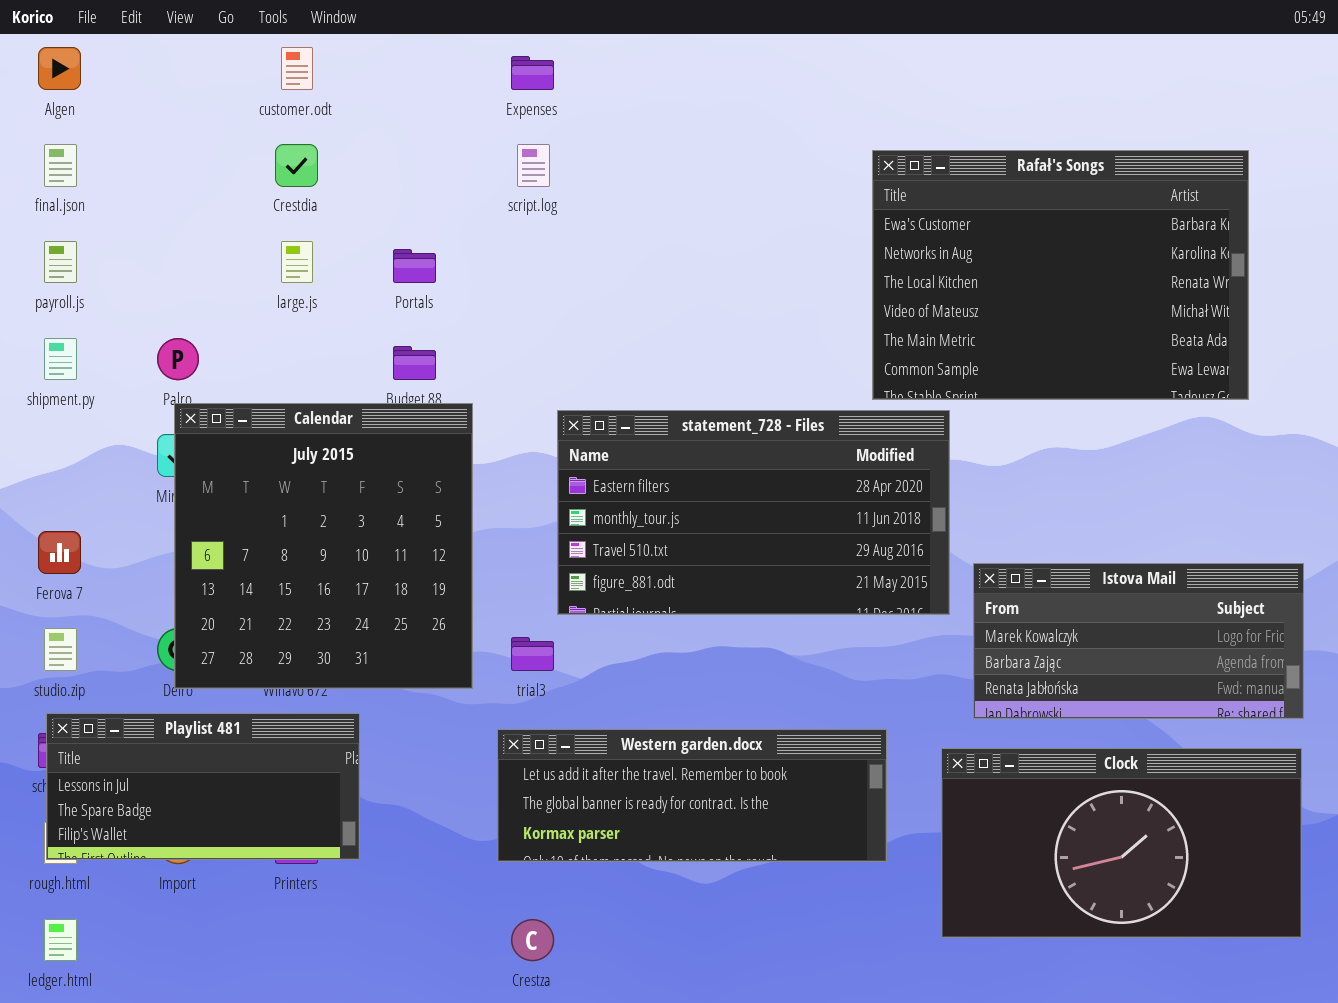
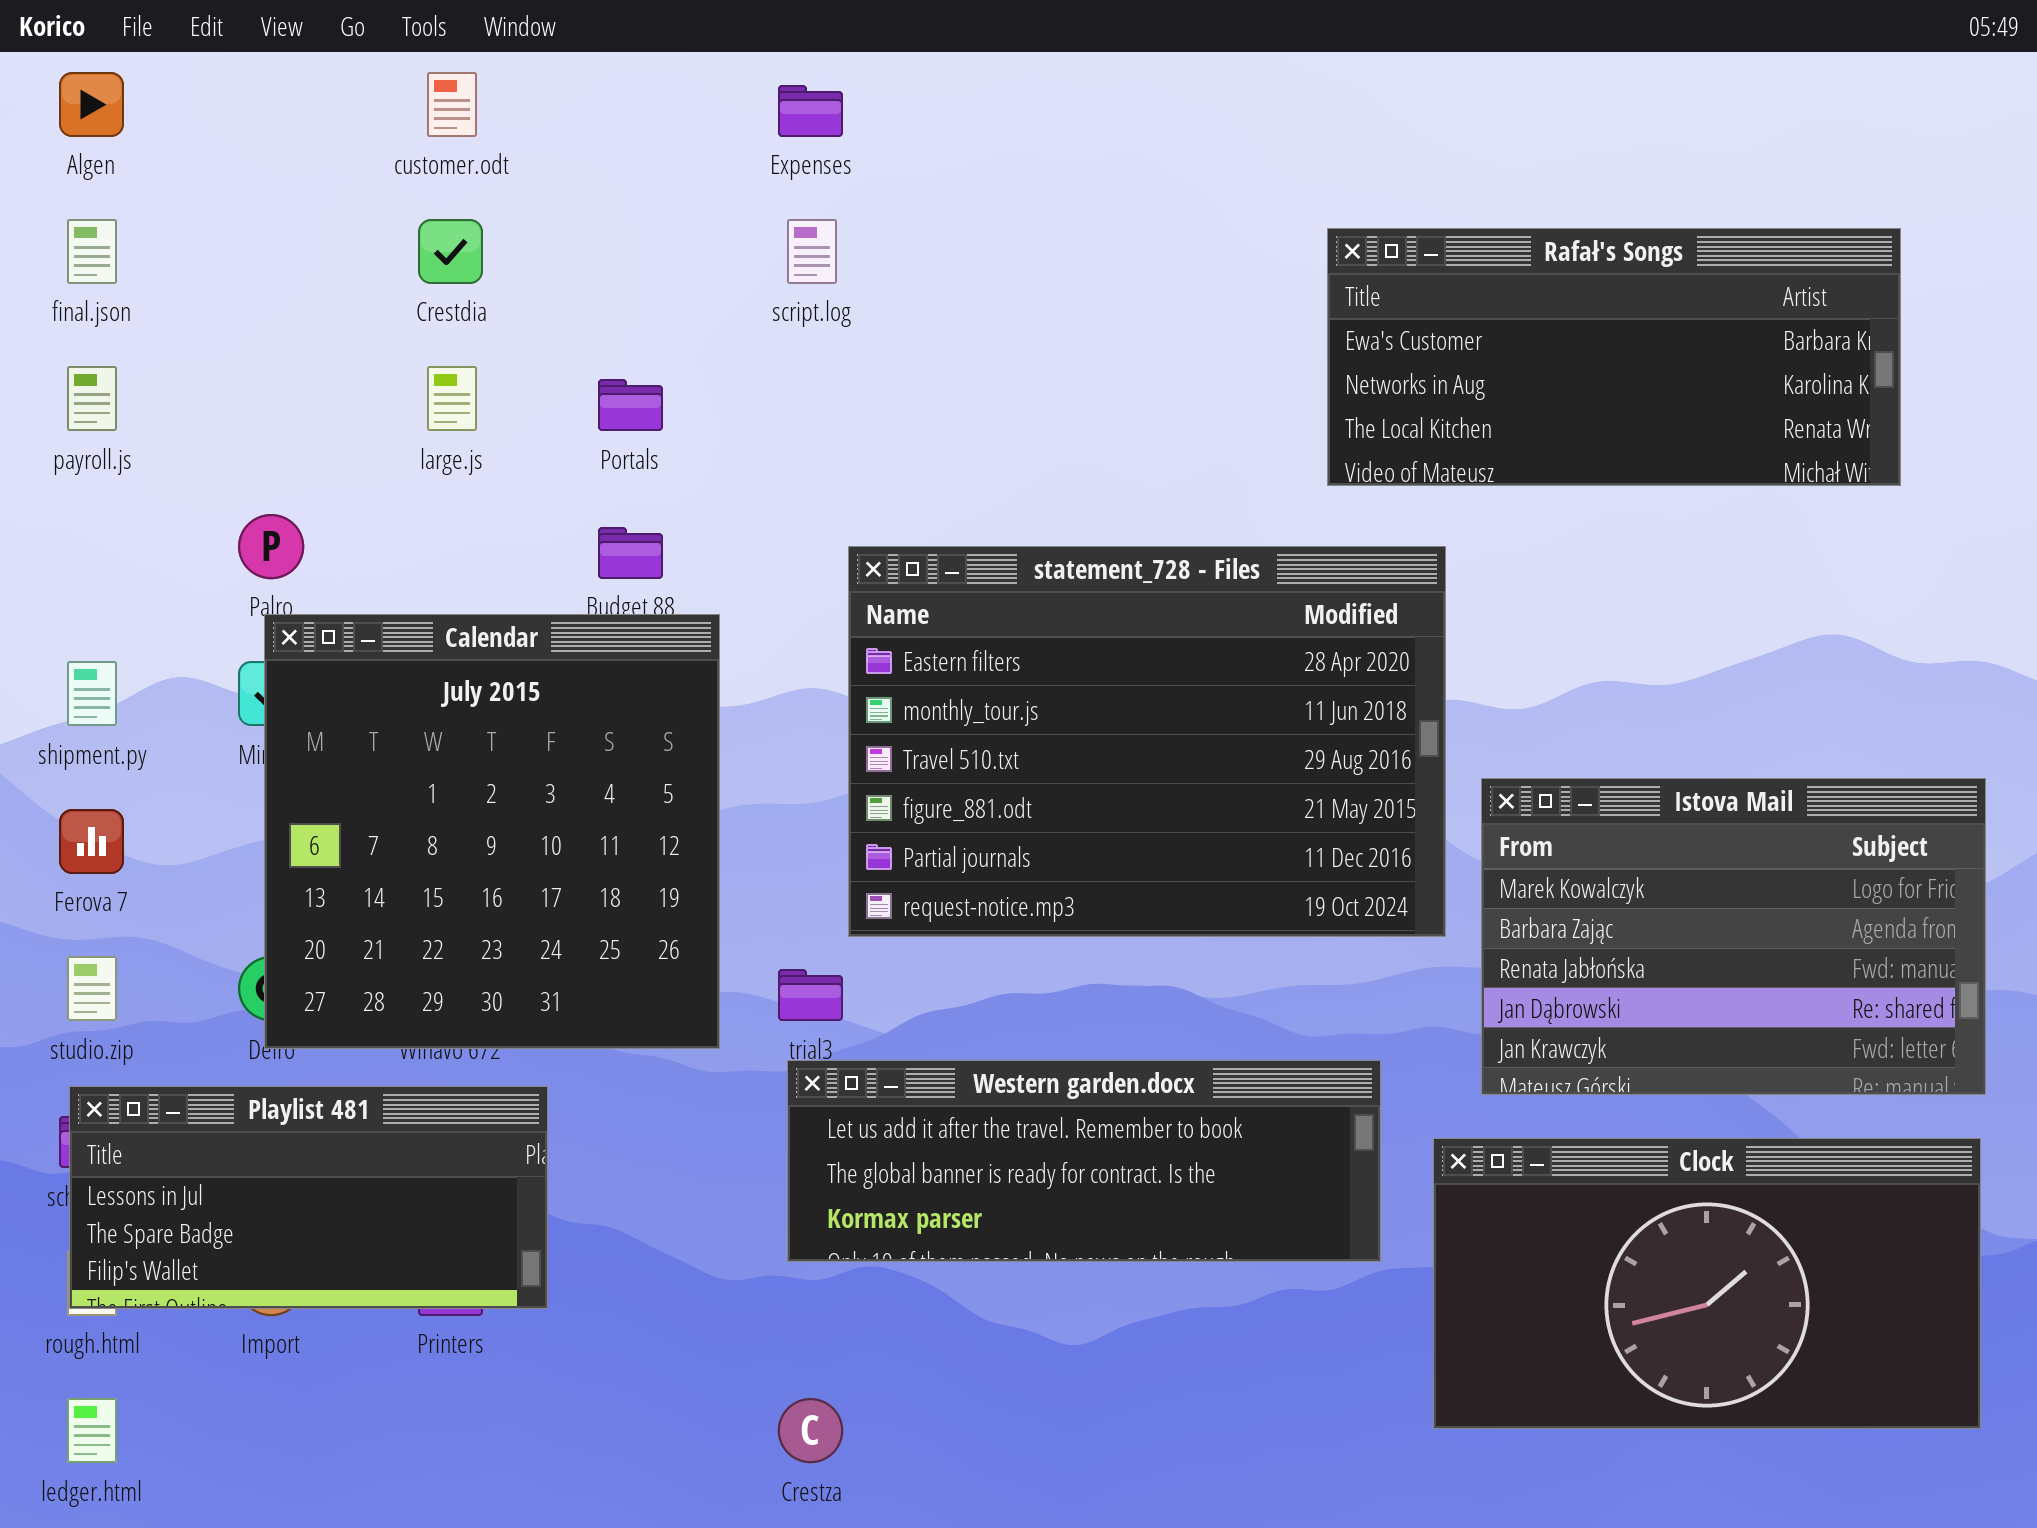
Rafał's Songs: [872,150,1249,400] -> [1327,228,1901,486], resized
shipment.py: [44,338,77,380] -> [67,661,117,726], moved
statement_728 - Files: [557,410,950,615] -> [848,546,1446,937], resized
Istova Mail: [973,563,1304,719] -> [1481,778,1986,1095], resized
Western garden.docx: [497,729,887,862] -> [787,1060,1381,1262], moved

